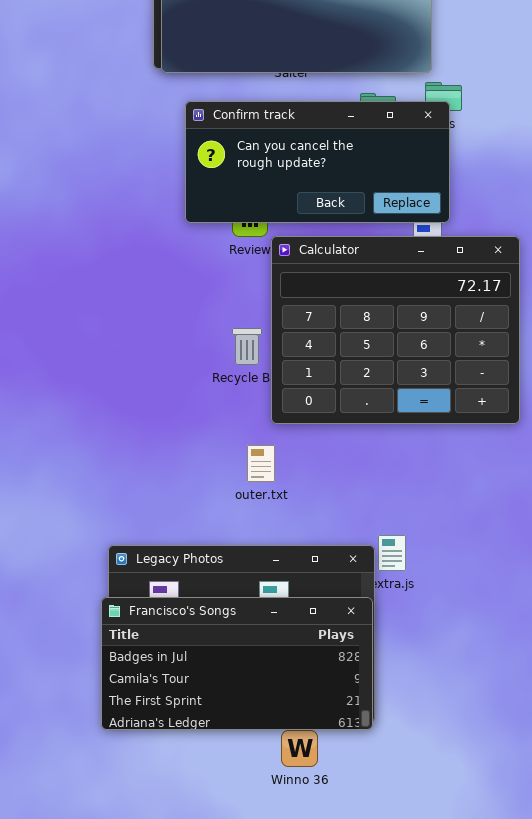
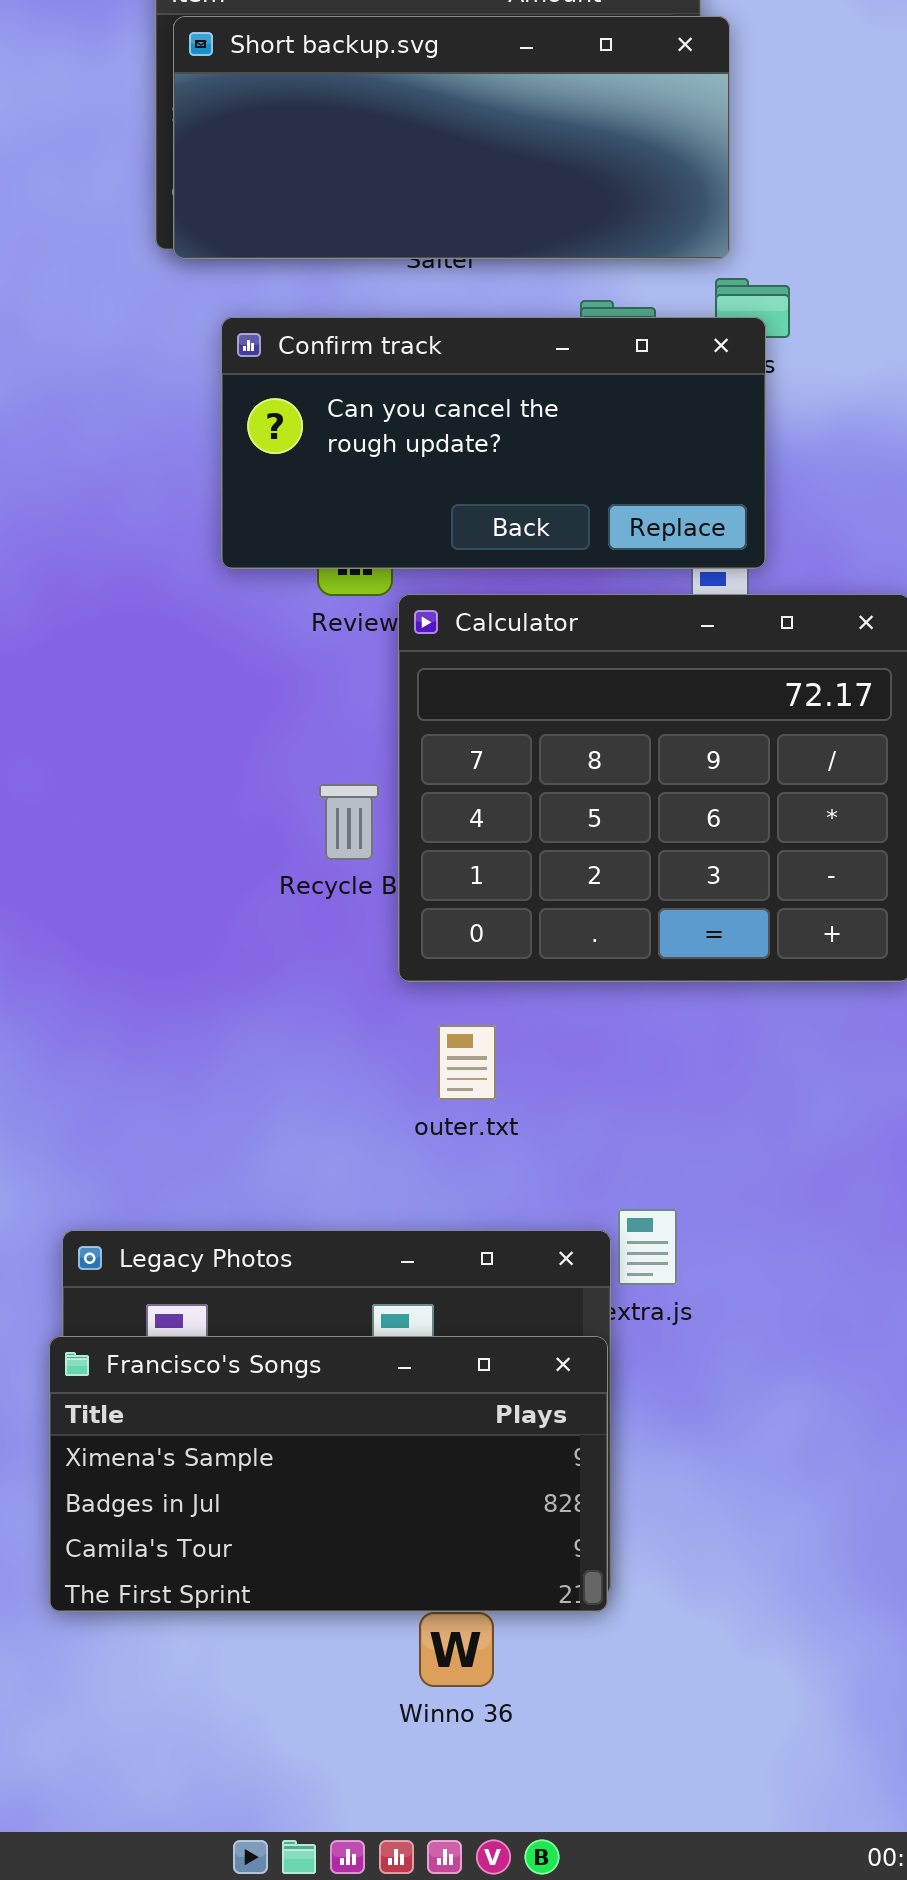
outer.txt: [247,445,275,482] -> [438,1025,496,1100], moved
Francisco's Songs: [101,597,373,730] -> [49,1336,608,1612], scrolled up 1 row

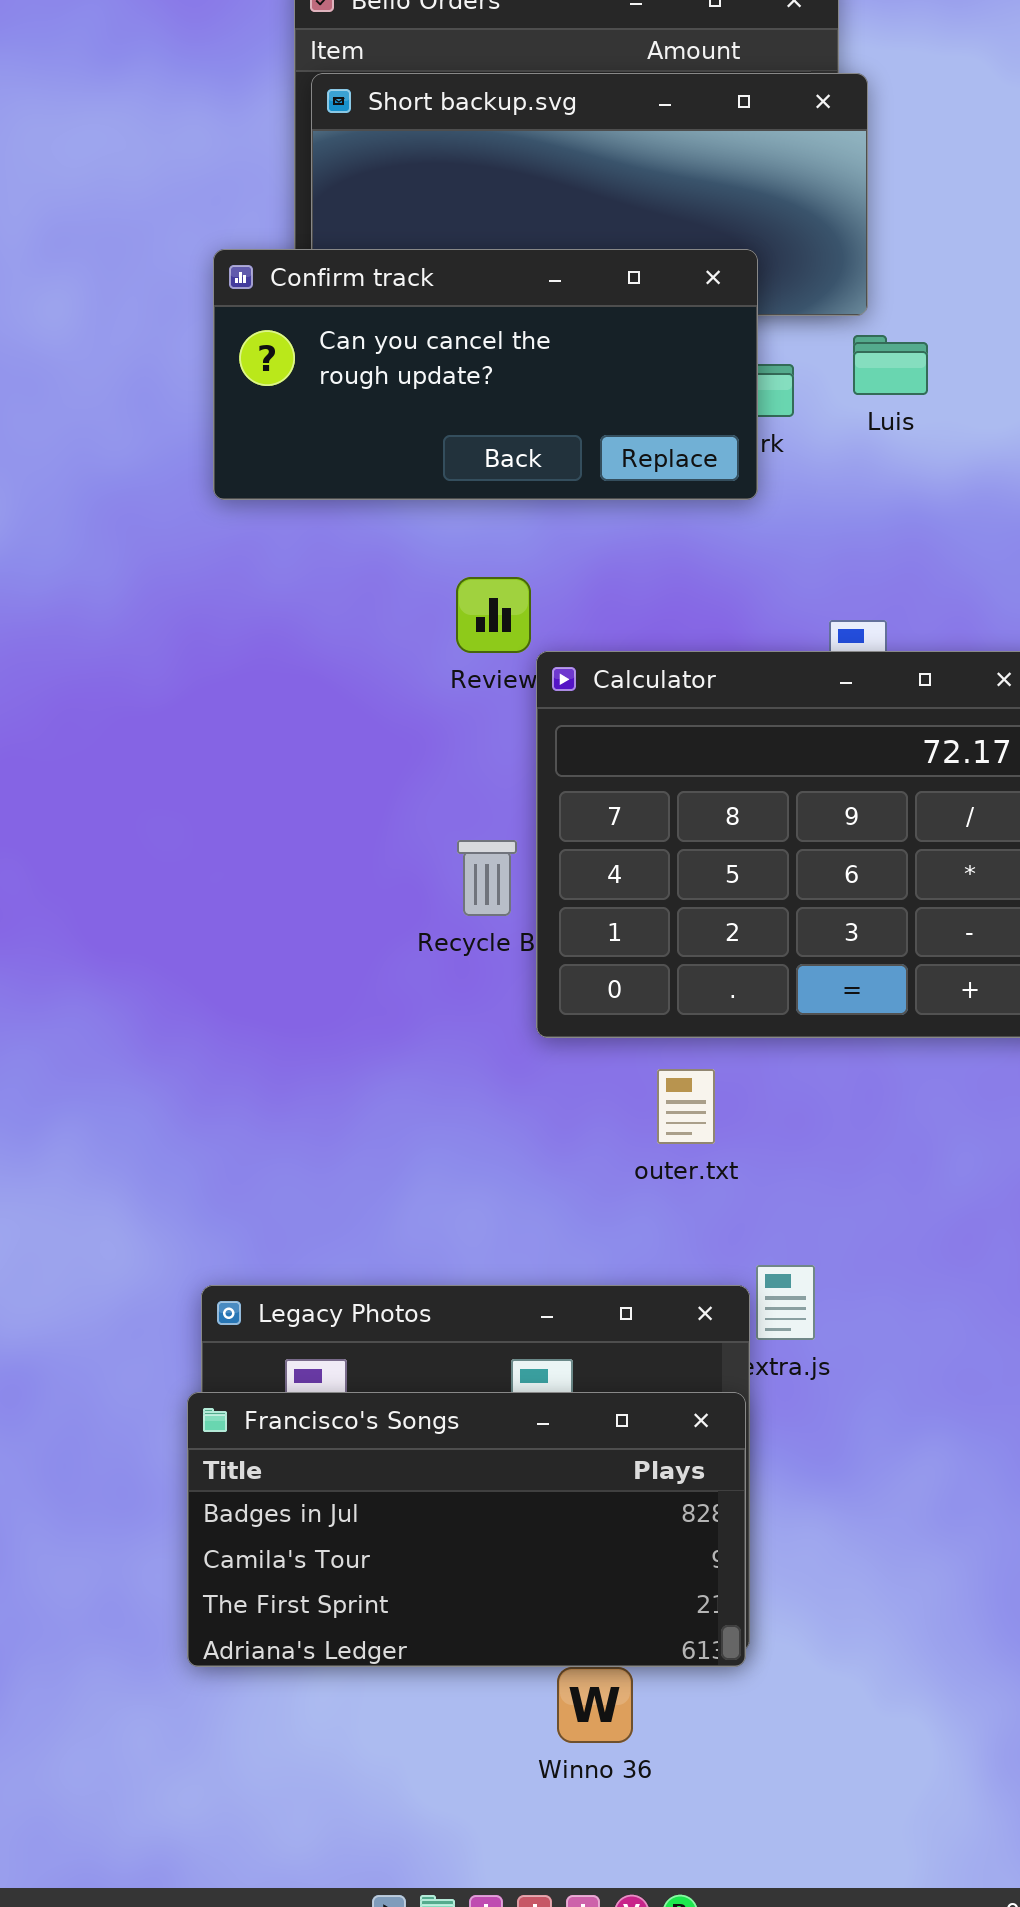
Confirm track: [221,317,766,569] -> [213,249,758,500], moved
outer.txt: [438,1025,496,1100] -> [657,1069,715,1144], moved
Francisco's Songs: [49,1336,608,1612] -> [187,1392,746,1667], scrolled down 1 row

